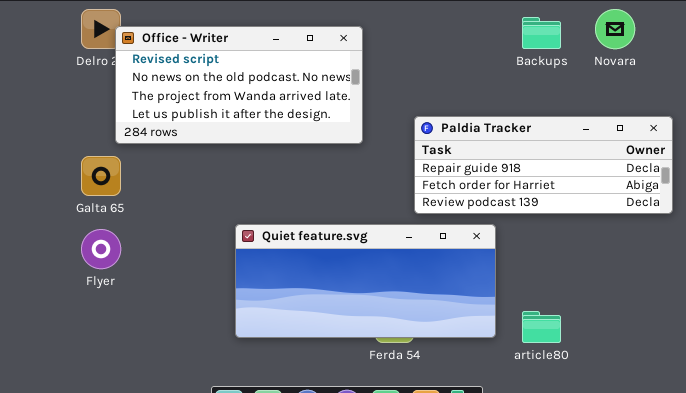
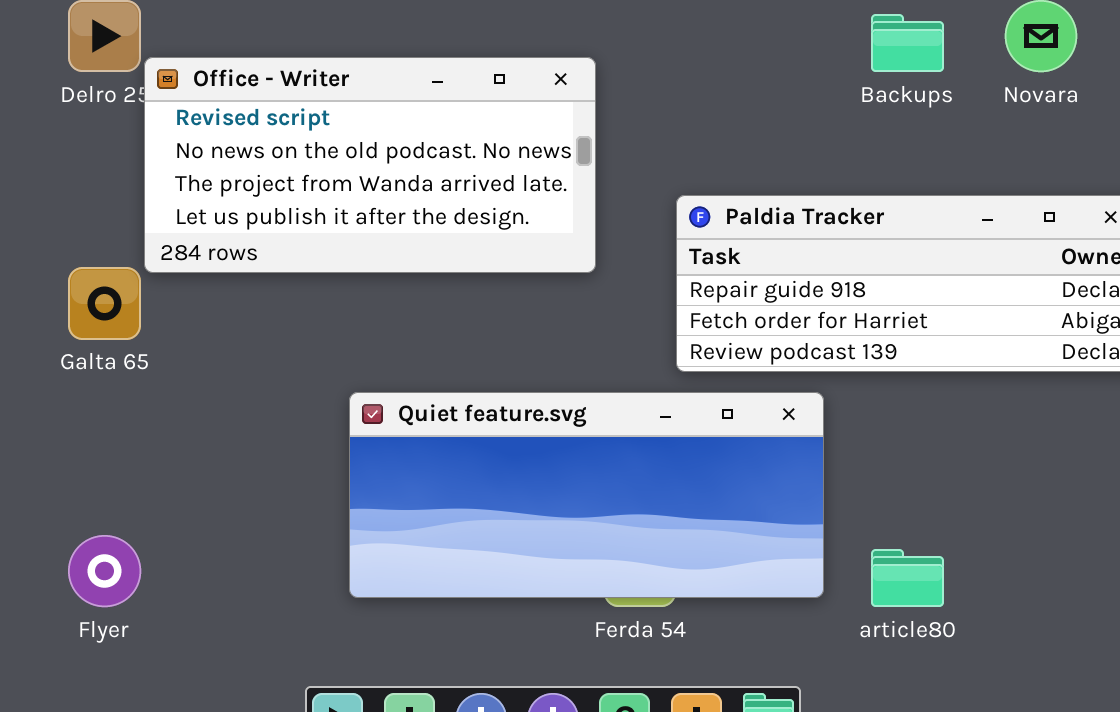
Office - Writer: [115,26,363,144] -> [144,57,596,273], moved
Flyer: [81,229,121,269] -> [68,535,141,607], moved

